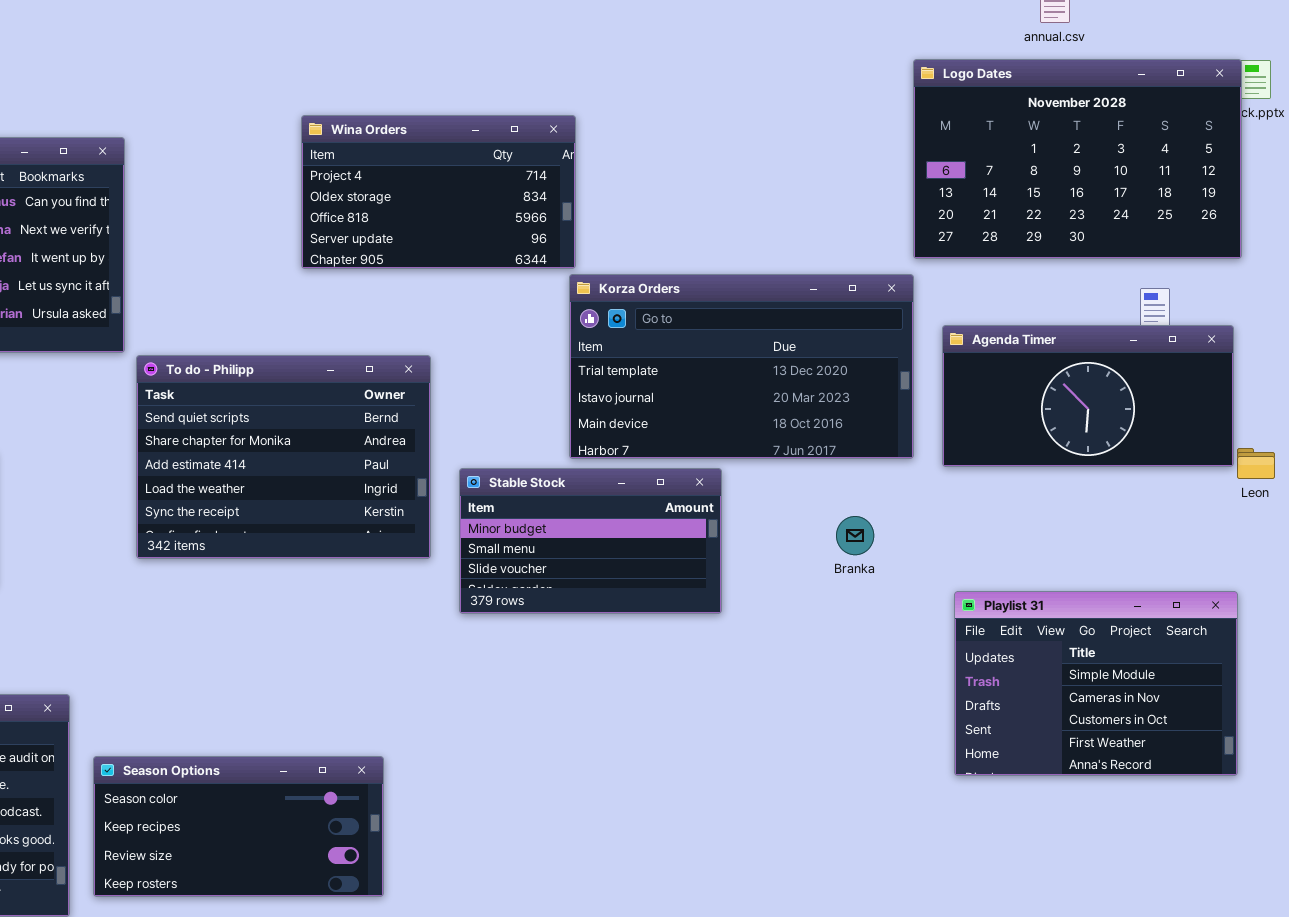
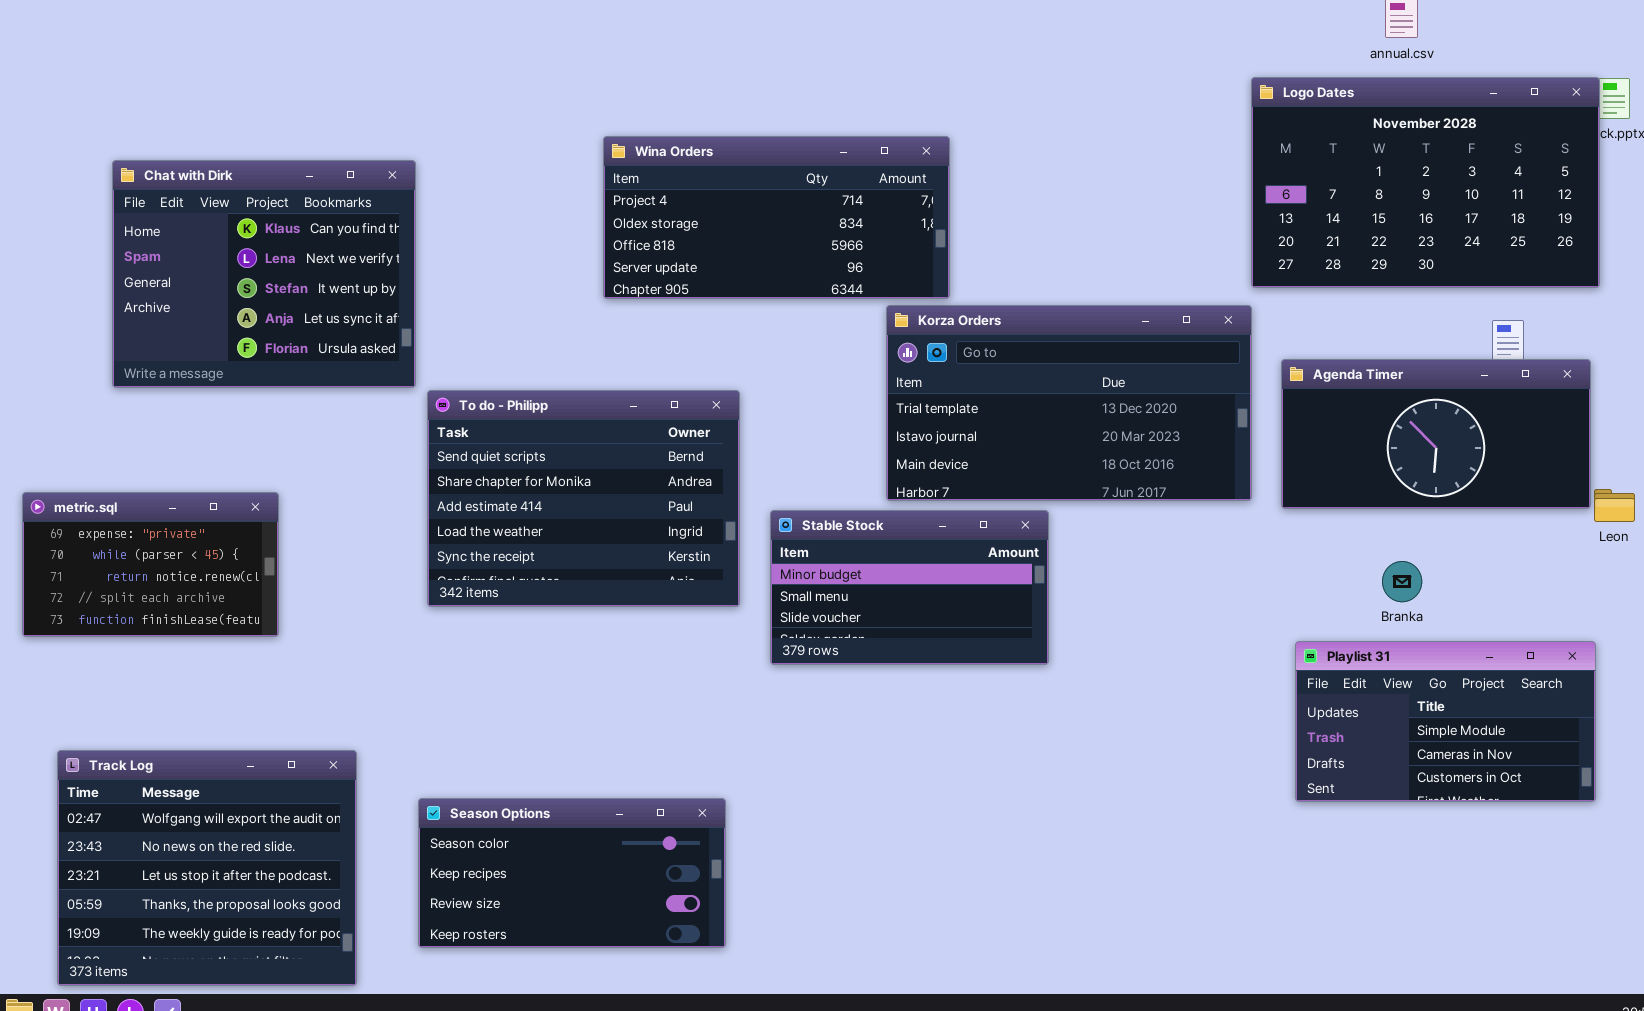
Wina Orders: [301,115,576,269] -> [603,136,950,299], resized
Branka: [836,516,874,555] -> [1382,561,1422,602], moved
Playlist 31: [954,591,1238,776] -> [1295,641,1596,802], resized
Season Options: [93,756,384,897] -> [418,798,726,948], moved

